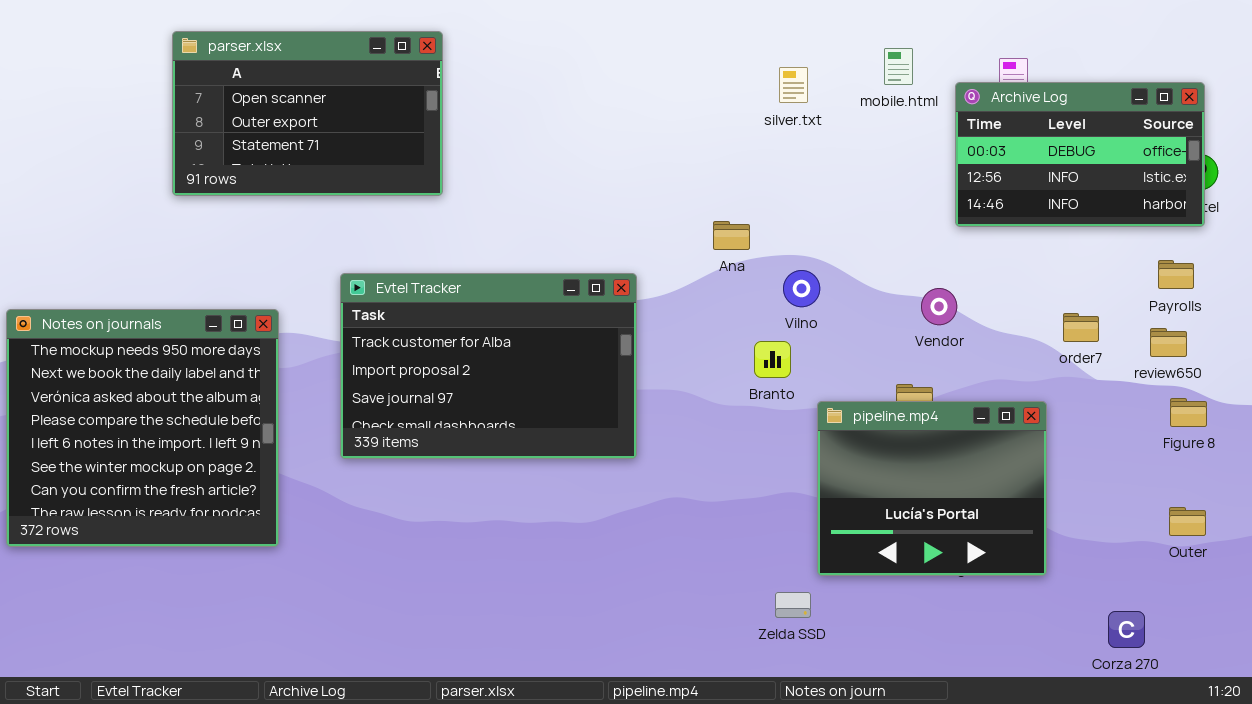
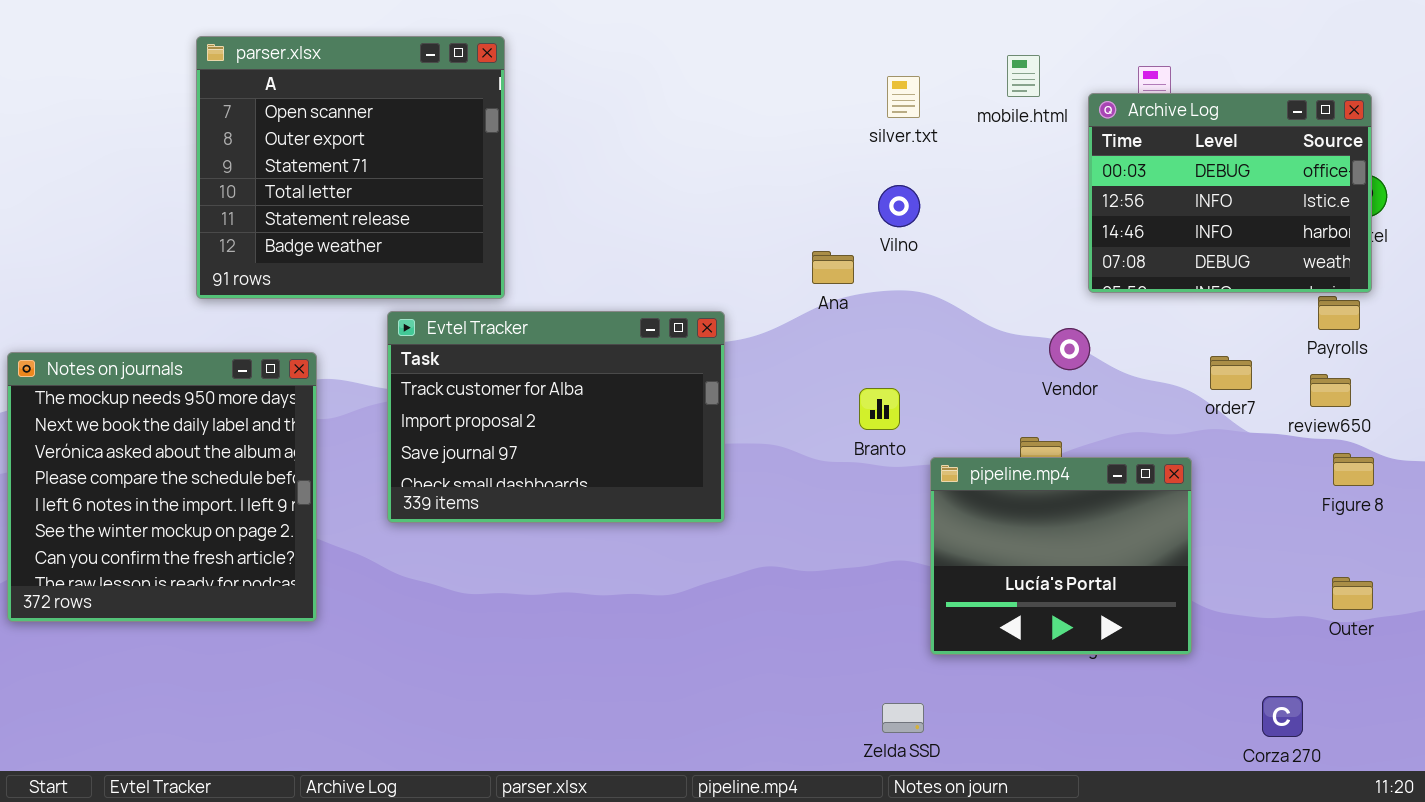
parser.xlsx: [172,31,443,196] -> [196,36,505,299], resized
Archive Log: [955,82,1205,227] -> [1088,93,1372,293], resized
Vilno: [783,270,820,307] -> [878,185,920,227], moved
Zelda SSD: [775,592,811,618] -> [882,703,924,733], moved

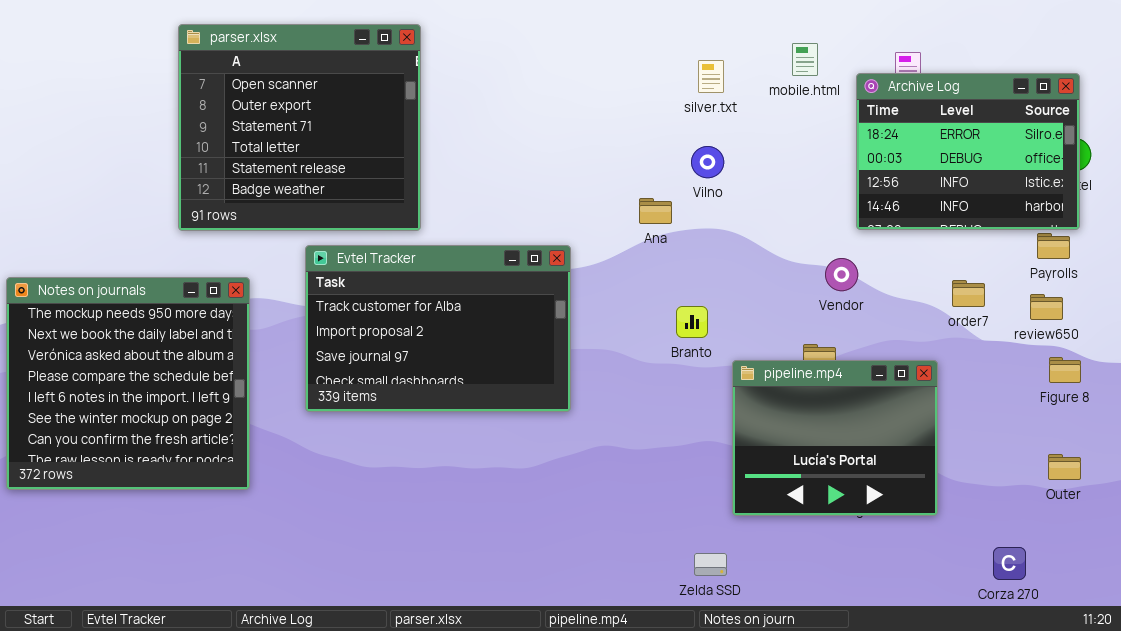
parser.xlsx: [196,36,505,299] -> [178,24,421,231], moved
Archive Log: [1088,93,1372,293] -> [856,73,1080,230], scrolled up 1 row

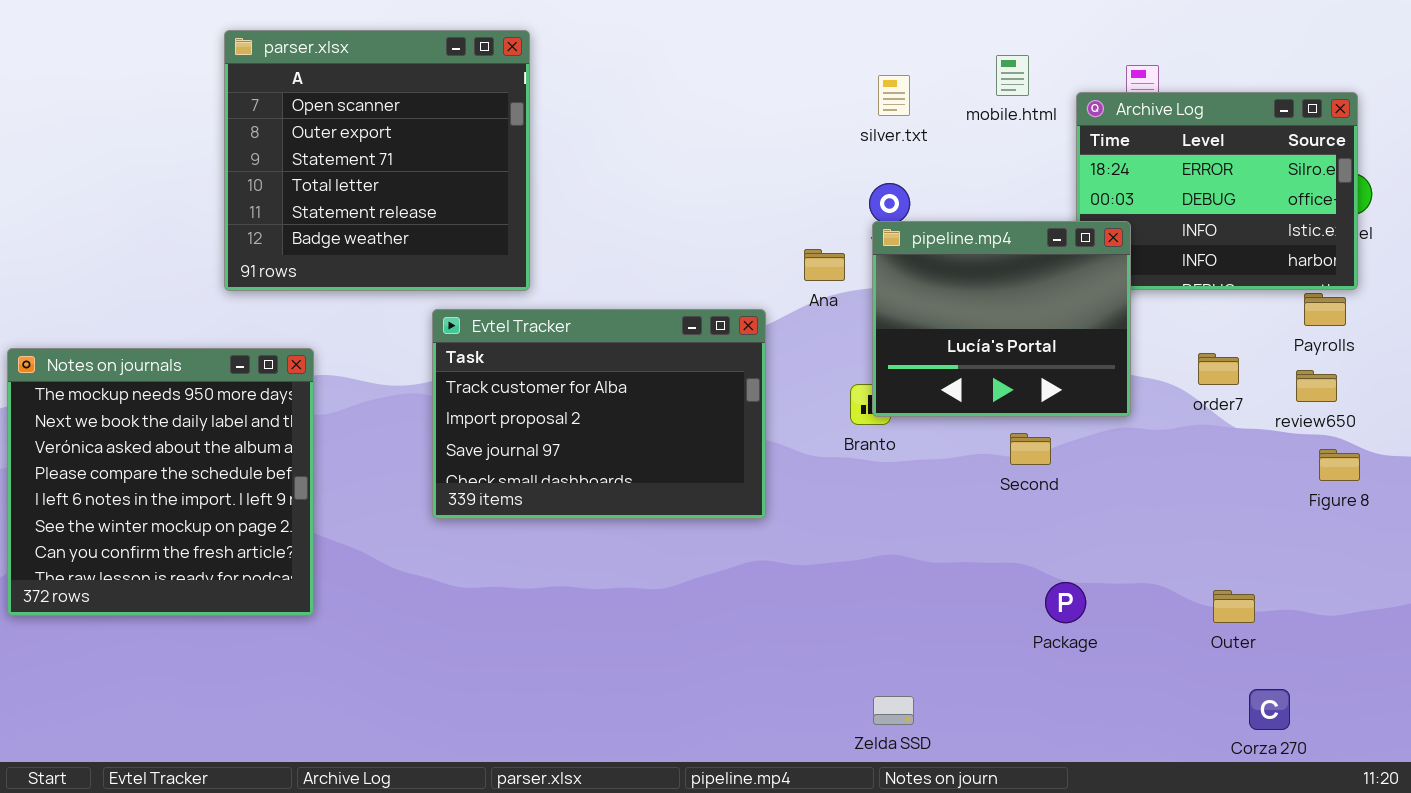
Evtel Tracker: [305,245,571,412] -> [432,309,766,519], moved
pipeline.mp4: [732,360,938,516] -> [872,221,1131,417], moved
Outer: [1048,454,1081,480] -> [1213,590,1255,623], moved

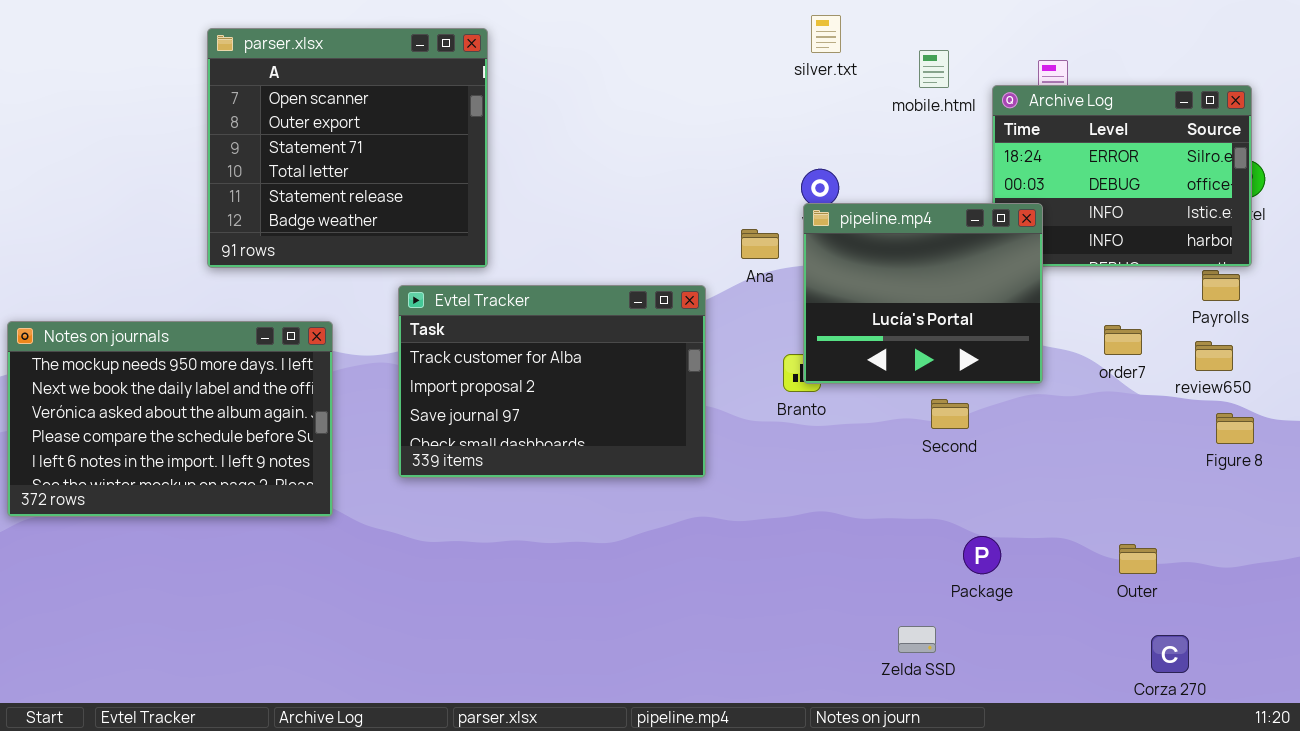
silver.txt: [878,75,910,116] -> [811,15,841,53], moved
Notes on journals: [7,348,314,616] -> [7,321,333,517], resized
Zelda SSD: [873,696,914,725] -> [898,626,936,653], moved

